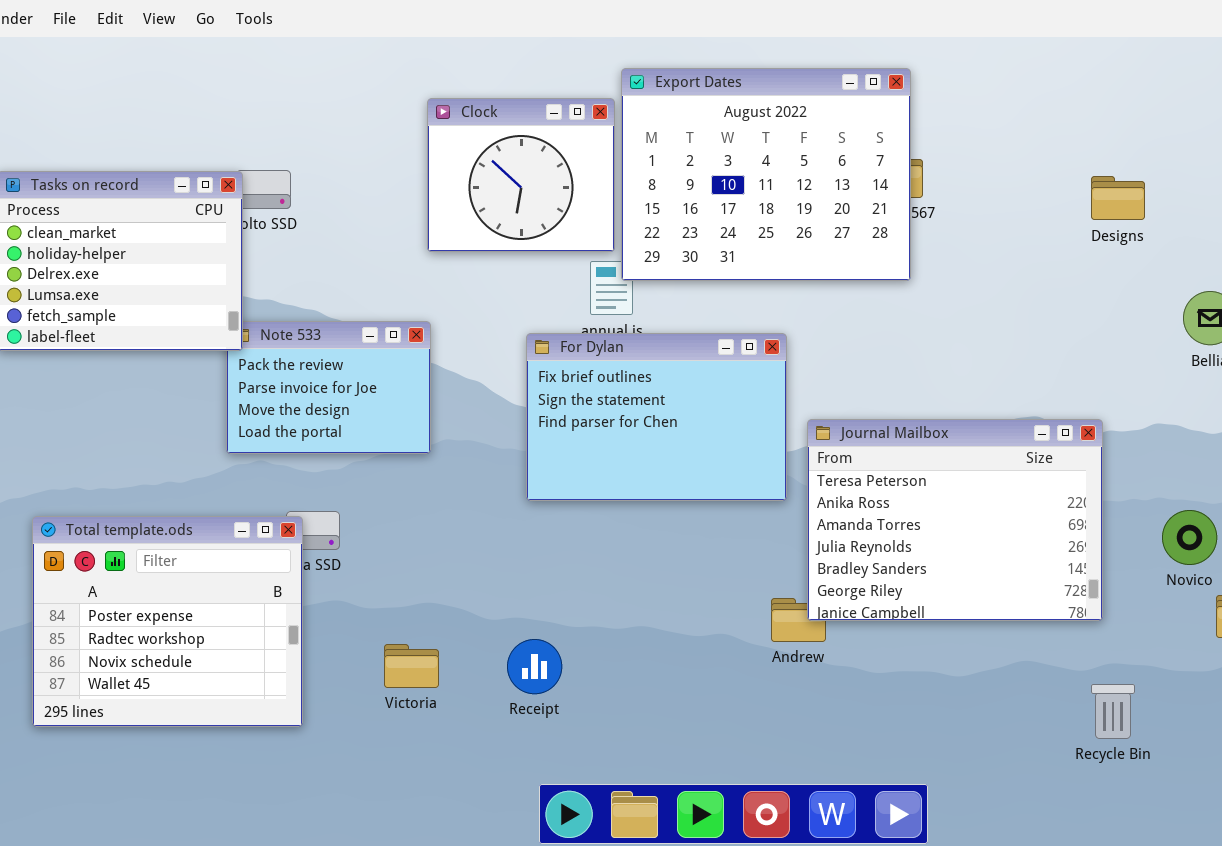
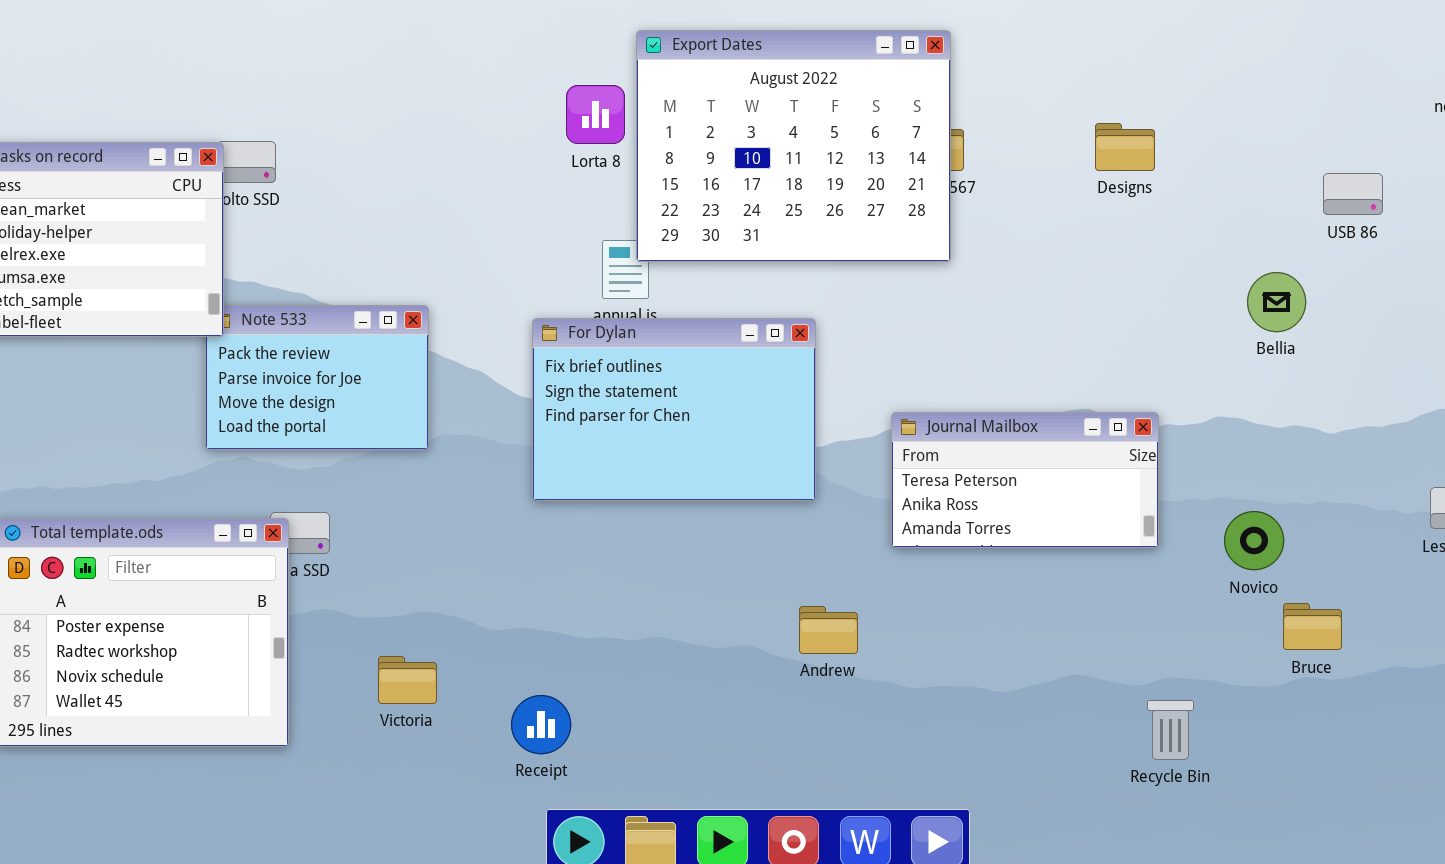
Clock: [427,98,615,252] -> none, closed
Designs: [1091,176,1145,220] -> [1095,123,1155,171], moved
Journal Mailbox: [807,419,1103,621] -> [891,412,1159,548], resized
Receipt: [507,639,562,694] -> [511,695,571,754], moved

